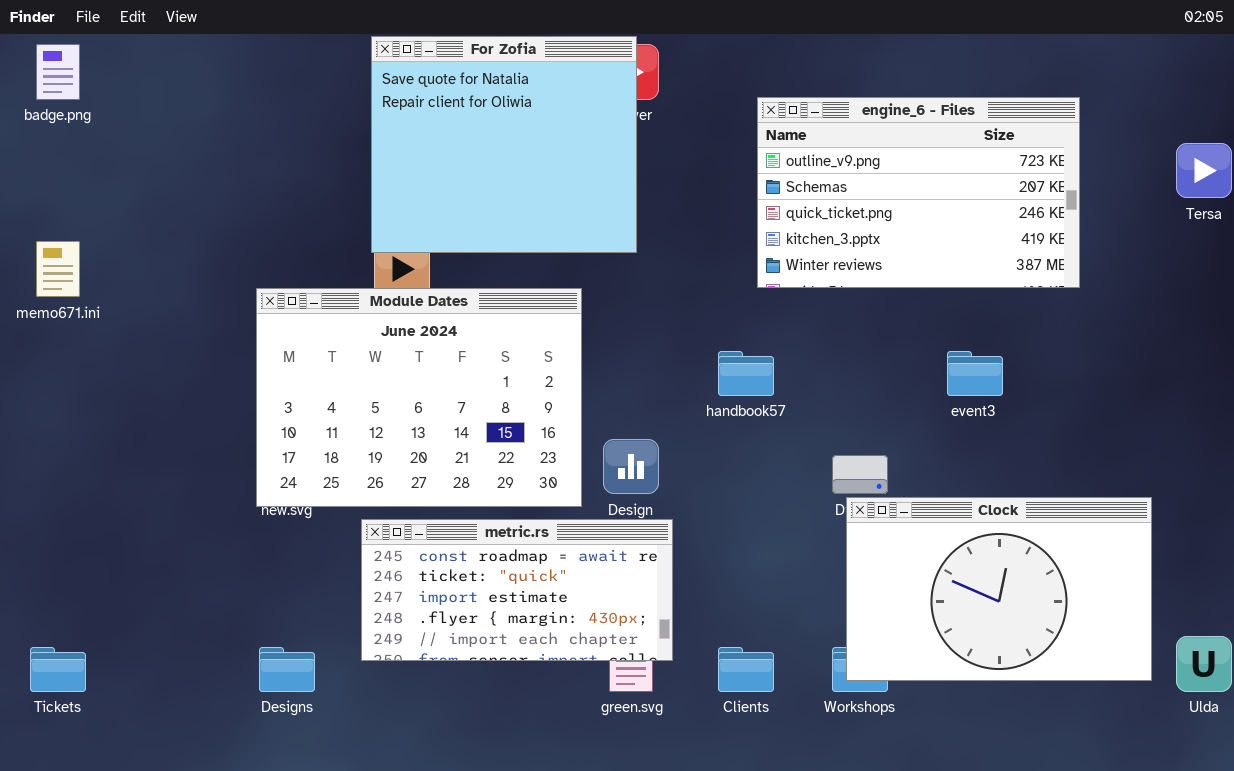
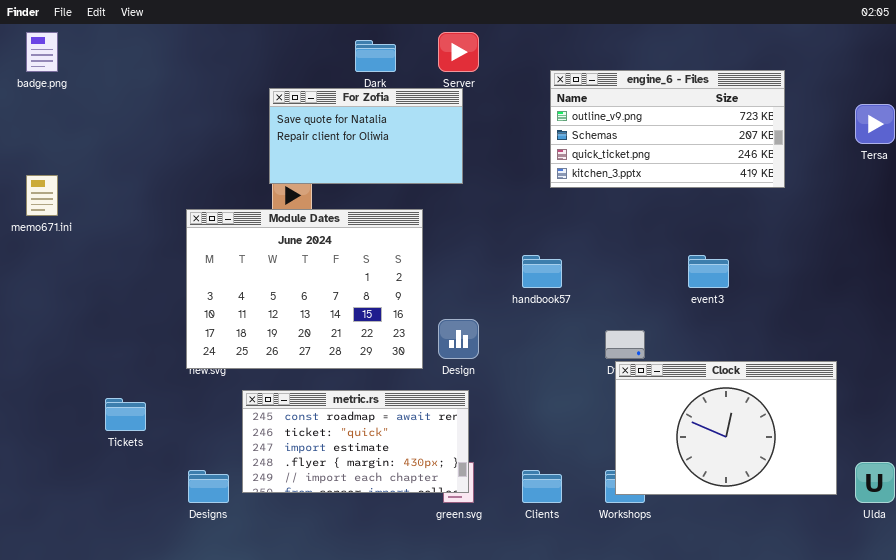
For Zofia: [371,36,637,253] -> [269,88,463,184], resized
engine_6 - Files: [757,97,1080,288] -> [550,70,785,188], resized
metric.rs: [361,519,673,661] -> [242,390,469,493], moved
Tickets: [30,647,86,692] -> [105,398,146,431], moved

